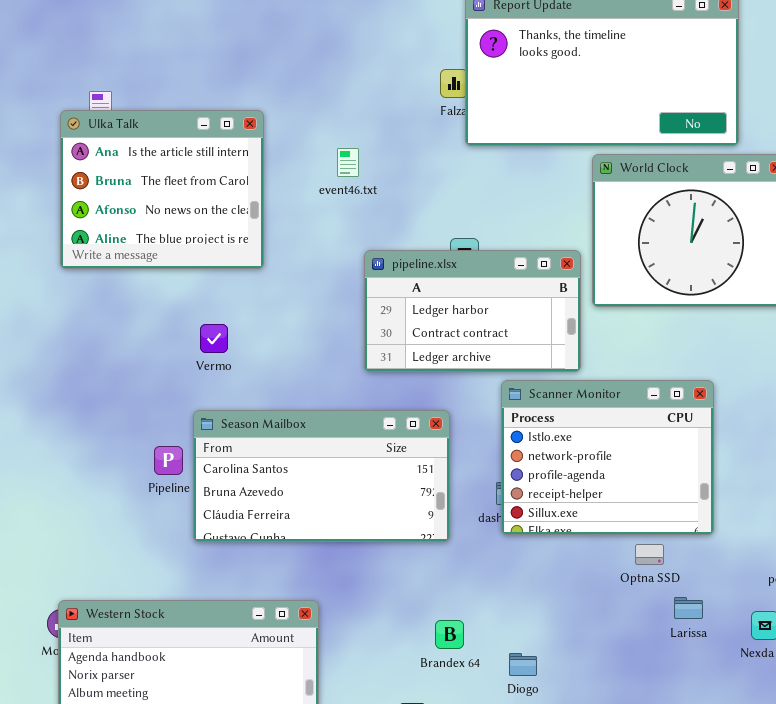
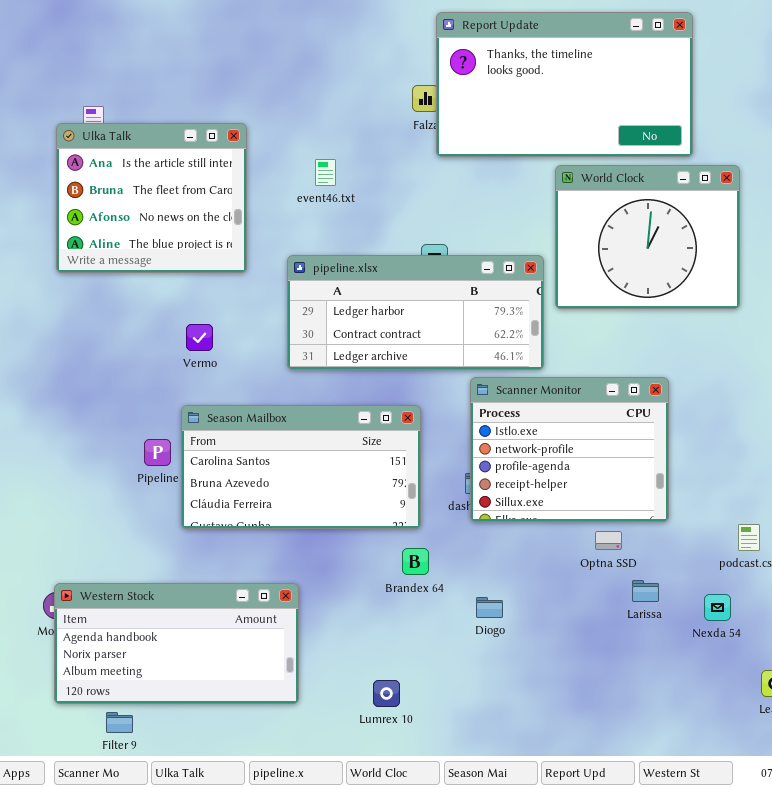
pipeline.xlsx: [364,250,581,372] -> [287,255,544,370], resized
Brandex 64: [435,620,464,649] -> [402,548,429,575], moved
Diogo: [509,653,537,676] -> [476,597,503,618], moved

